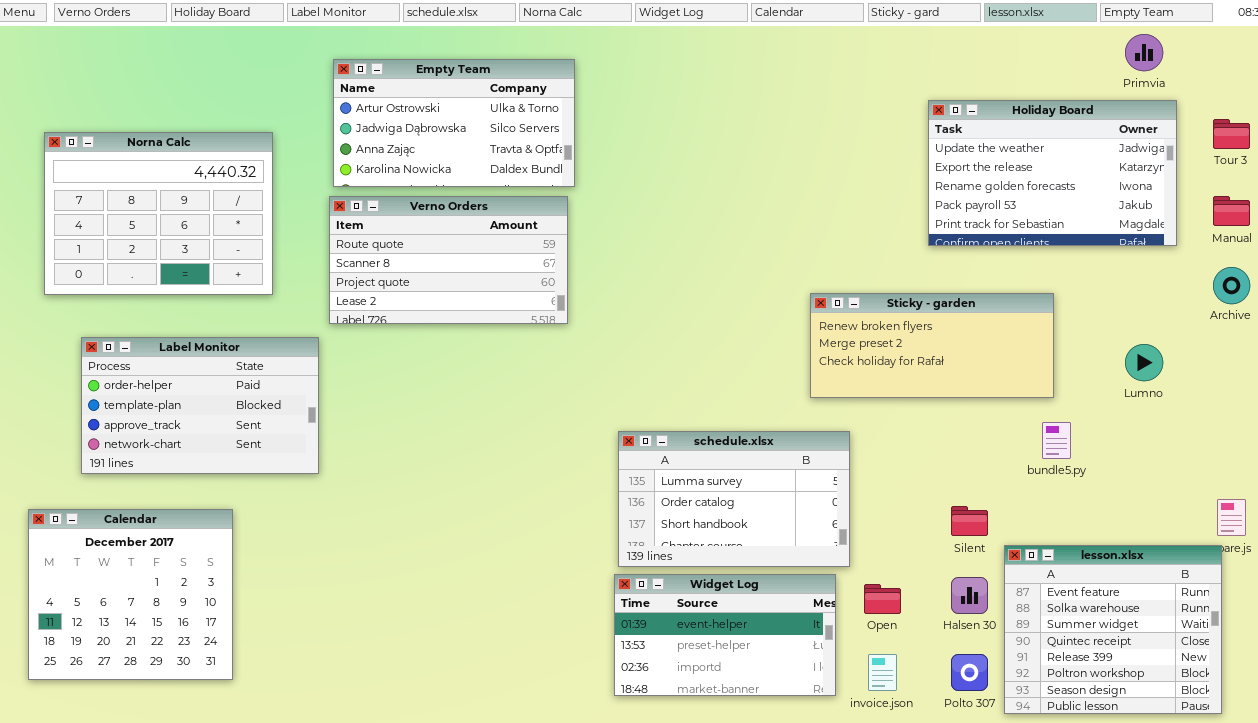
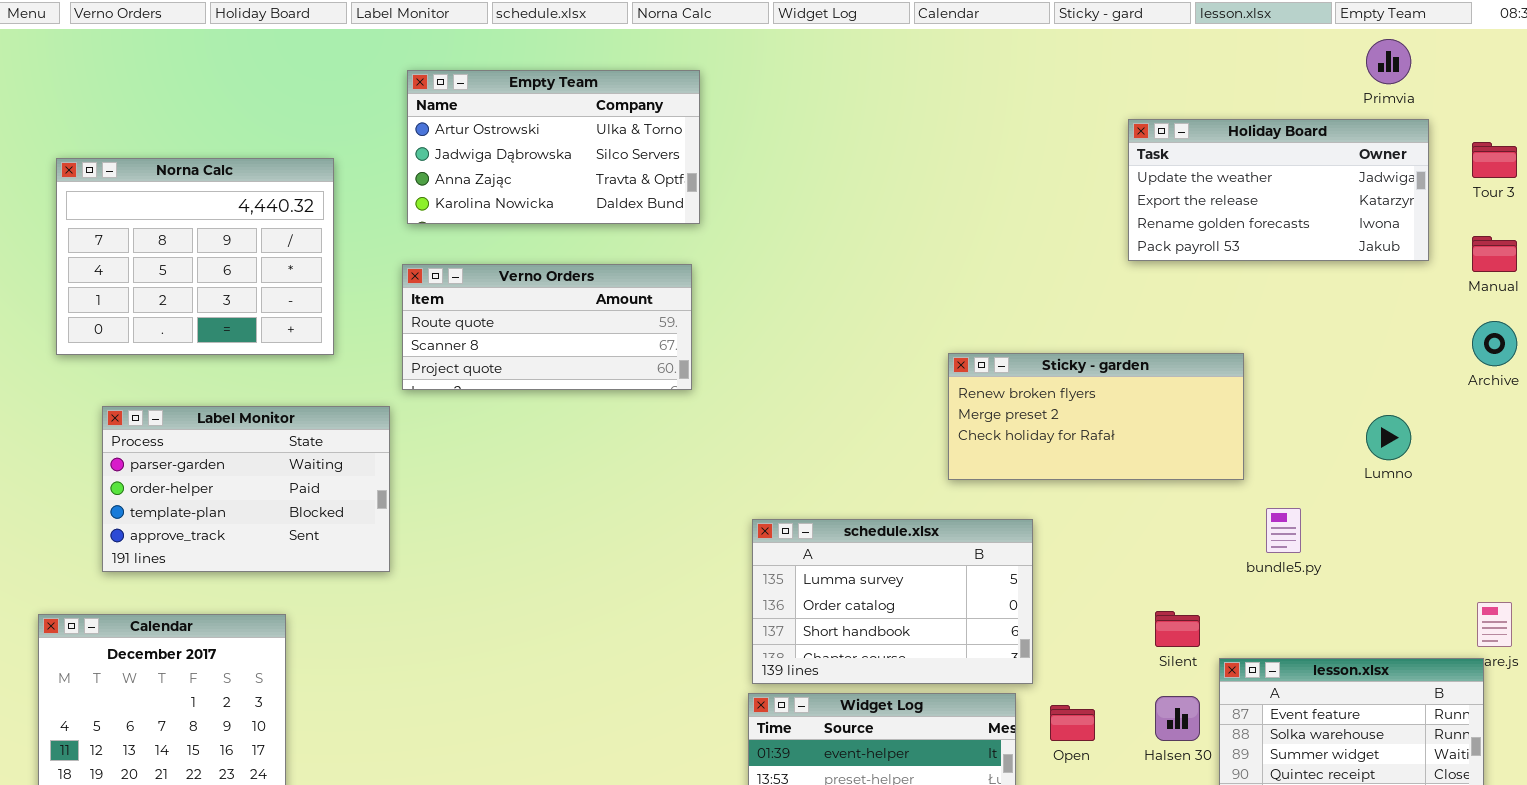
Holiday Board: [928,100,1177,246] -> [1128,119,1429,261], resized
Verno Orders: [329,196,568,324] -> [402,264,692,390], resized
Sticky - garden: [810,293,1054,398] -> [948,353,1244,480], moved
Label Monitor: [81,337,319,474] -> [102,406,390,572], scrolled up 1 row

